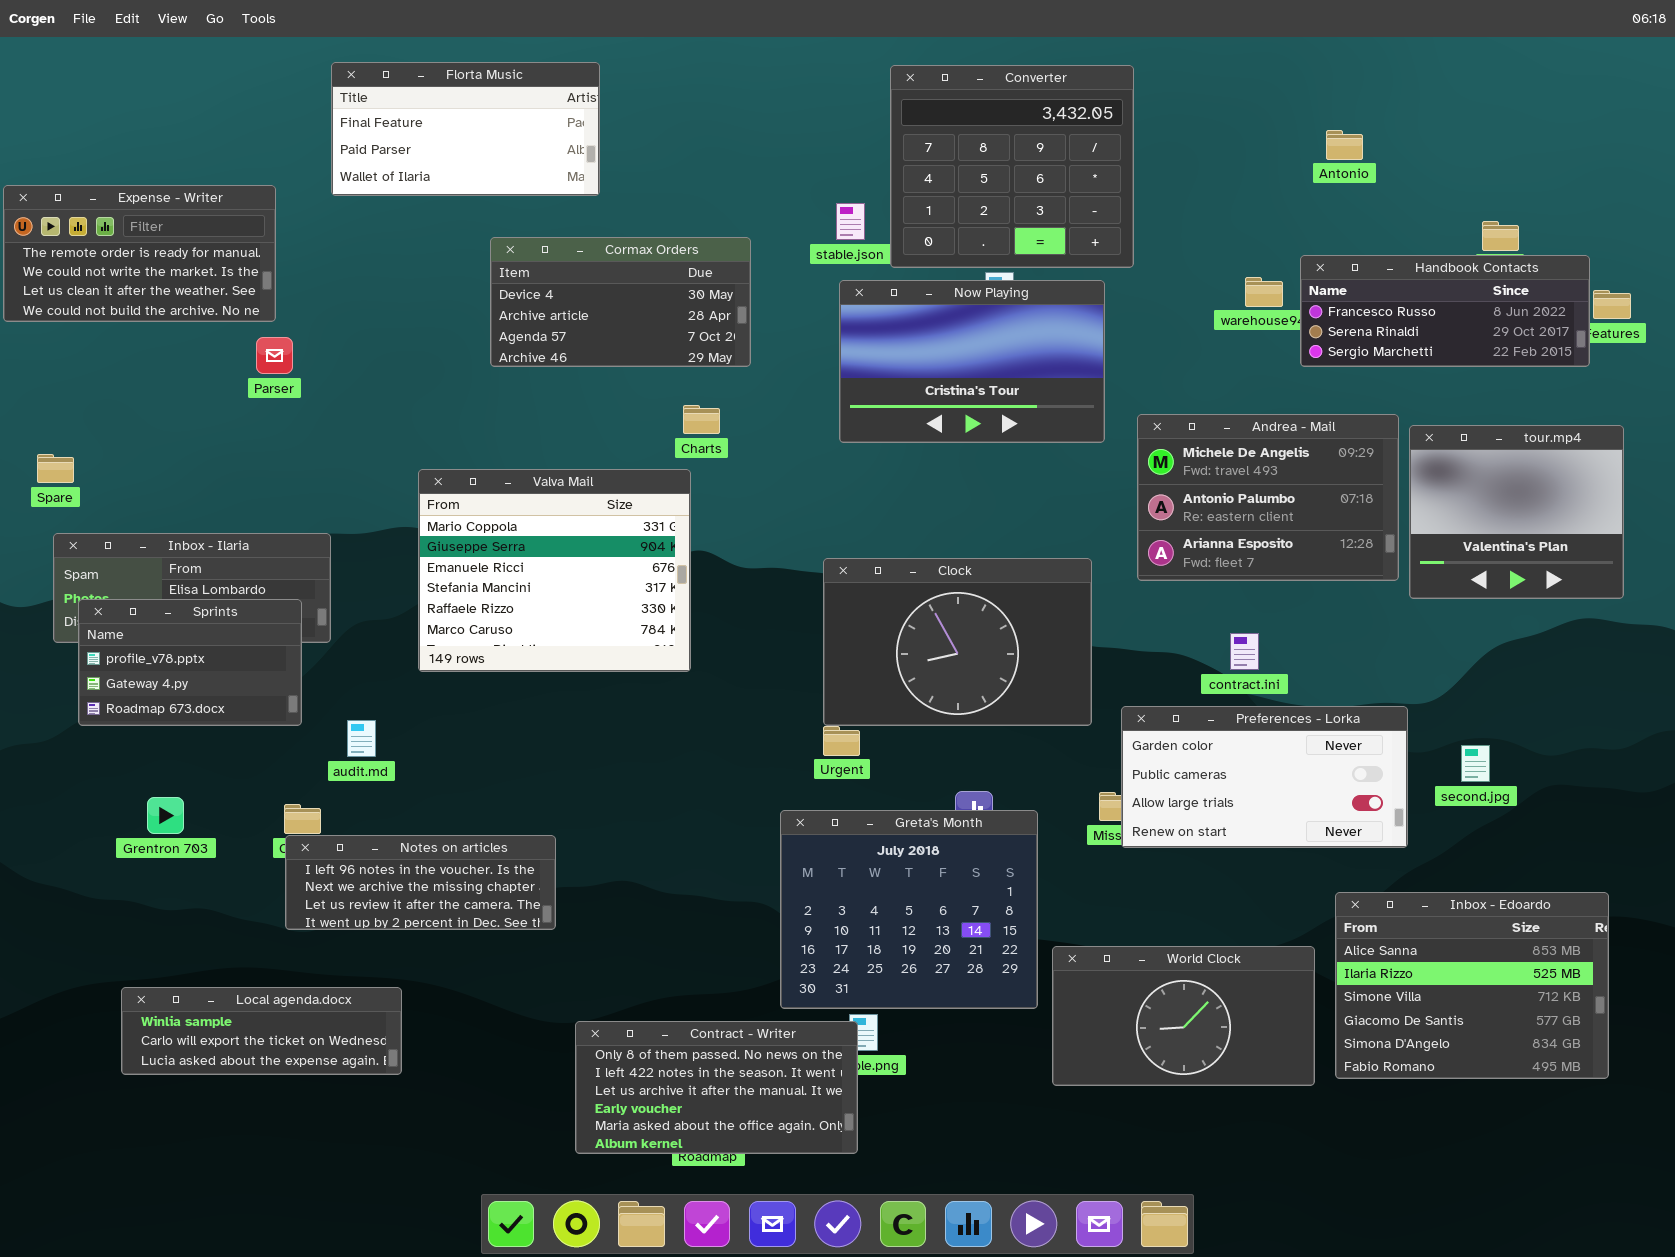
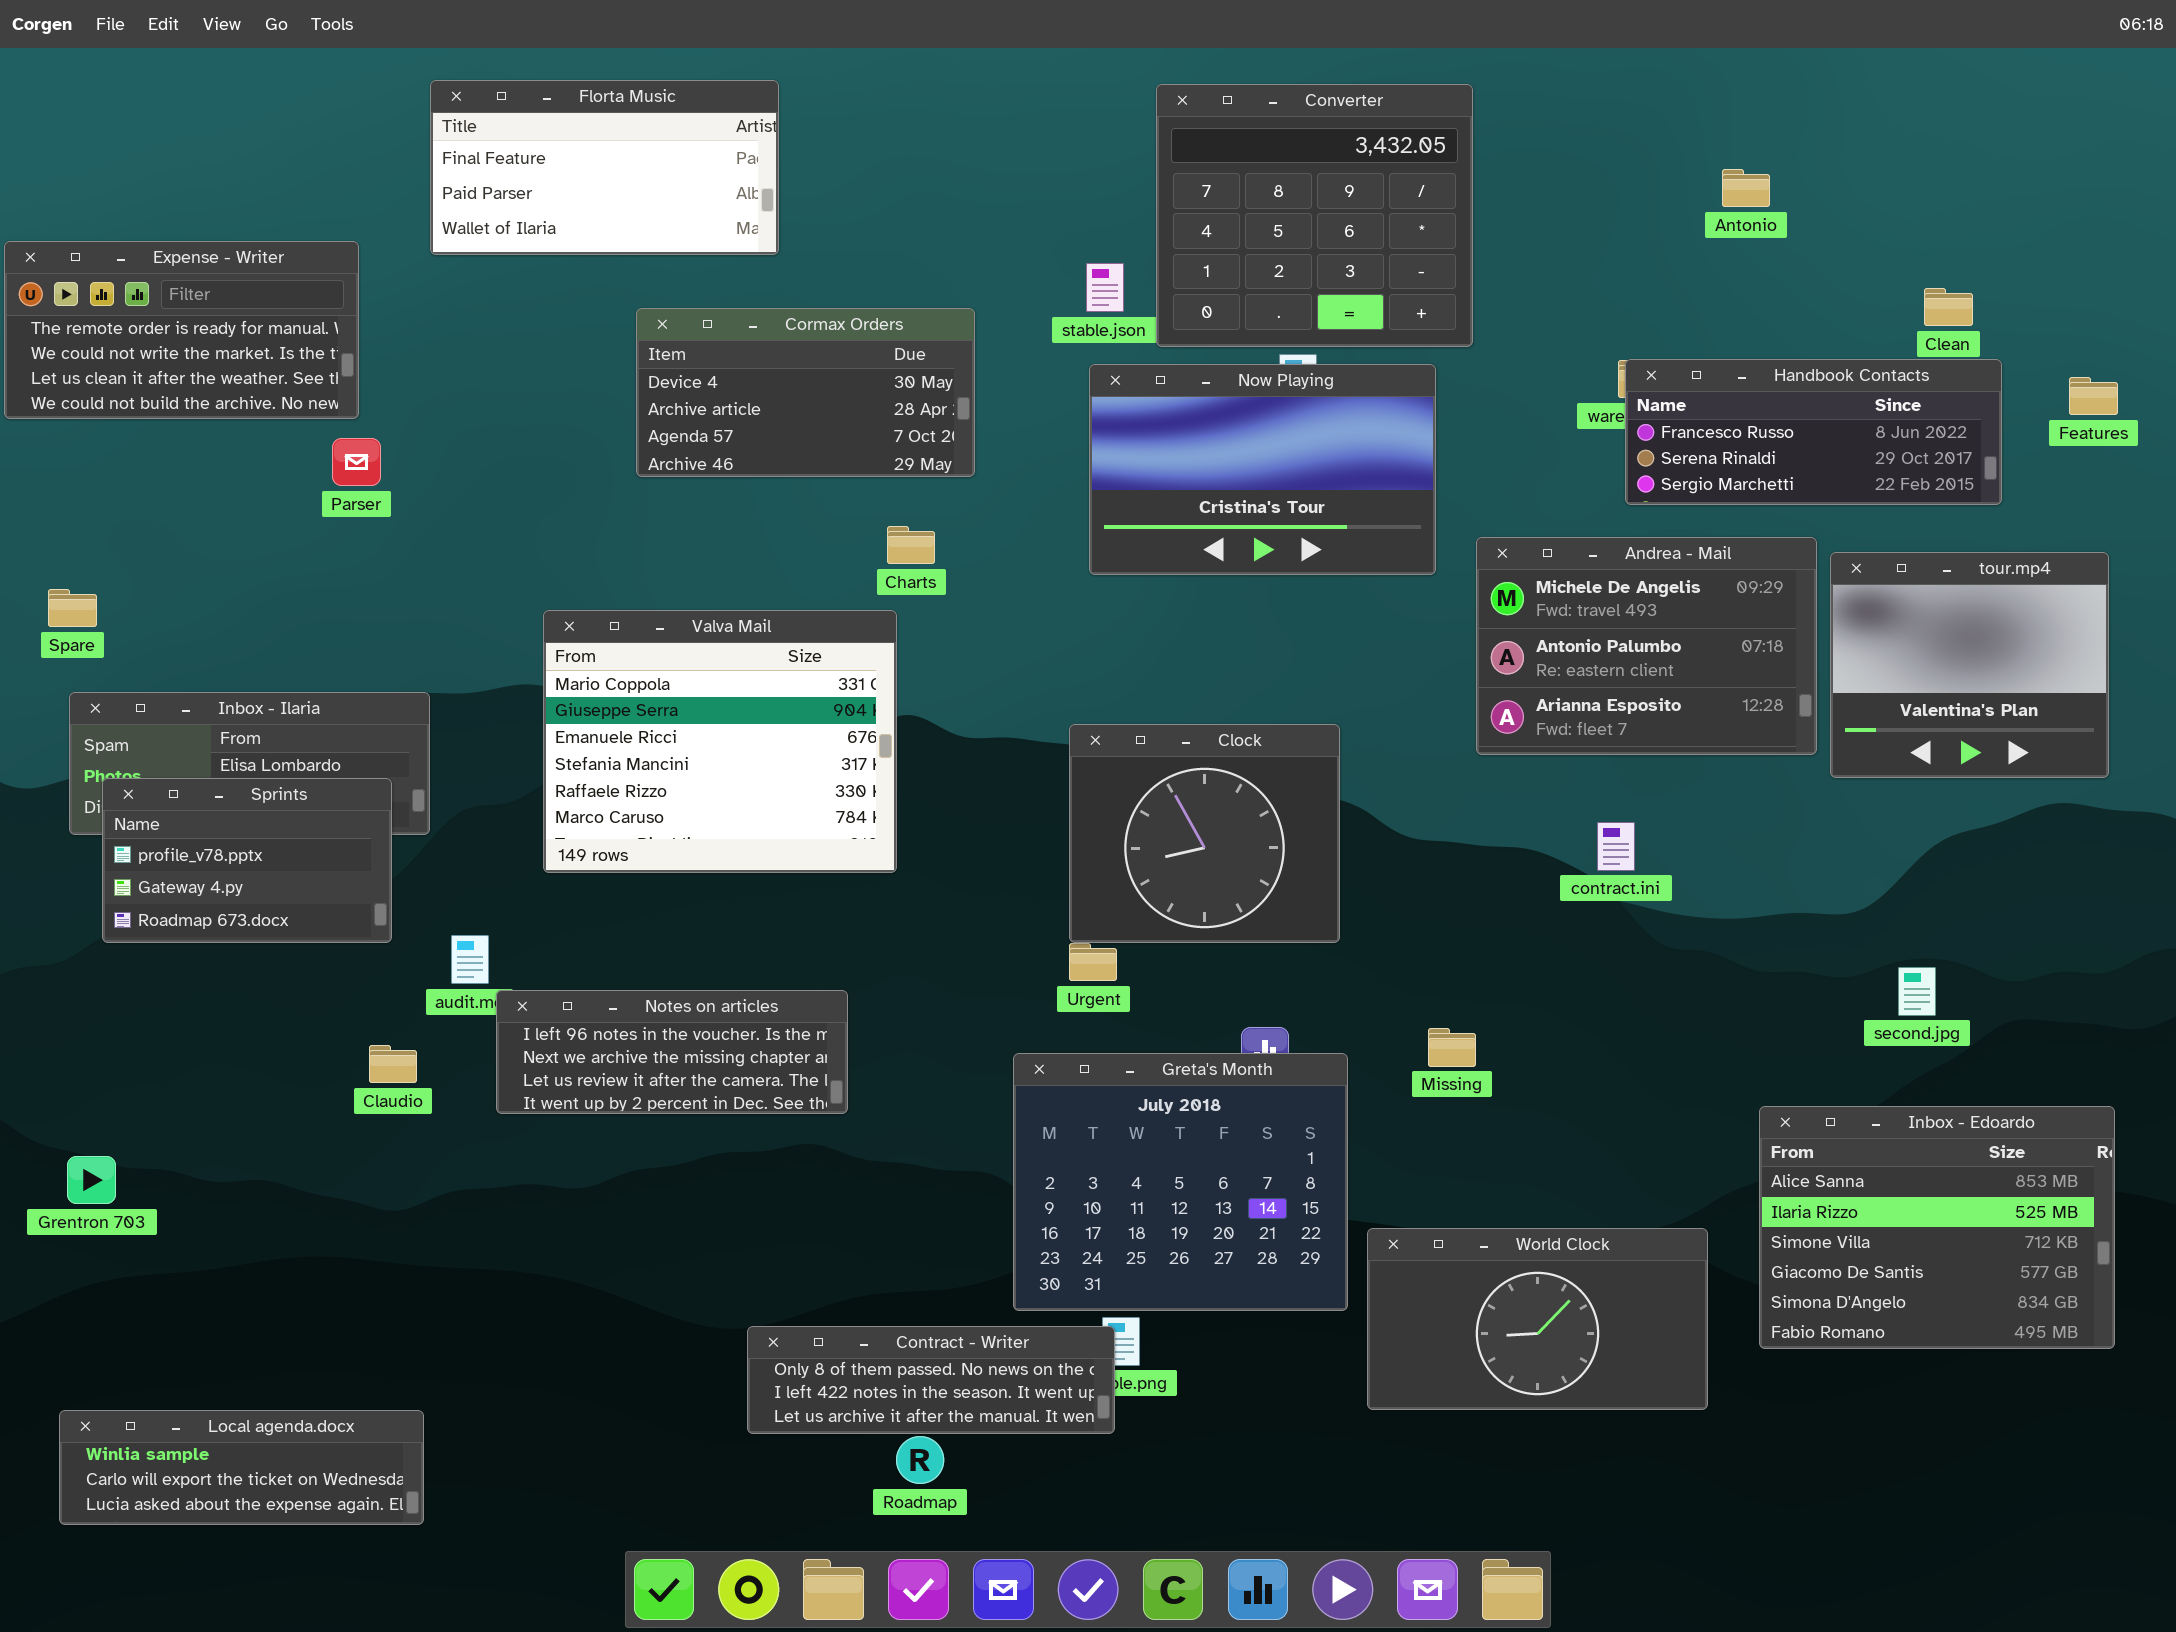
Handbook Contacts: [1300,255,1590,367] -> [1625,359,2002,505], moved
Clock: [823,558,1092,726] -> [1069,724,1340,943], resized
Preferences - Lorka: [1121,706,1408,848] -> none, closed
Grentron 703: [147,797,184,834] -> [67,1156,116,1204], moved
Notes on articles: [285,835,556,930] -> [496,990,848,1114], moved
Inbox - Edoardo: [1335,892,1609,1079] -> [1759,1106,2115,1349], moved
Local agenda.docx: [121,987,402,1075] -> [59,1410,424,1525], moved
Contract - Writer: [575,1021,858,1154] -> [747,1326,1115,1434], resized

